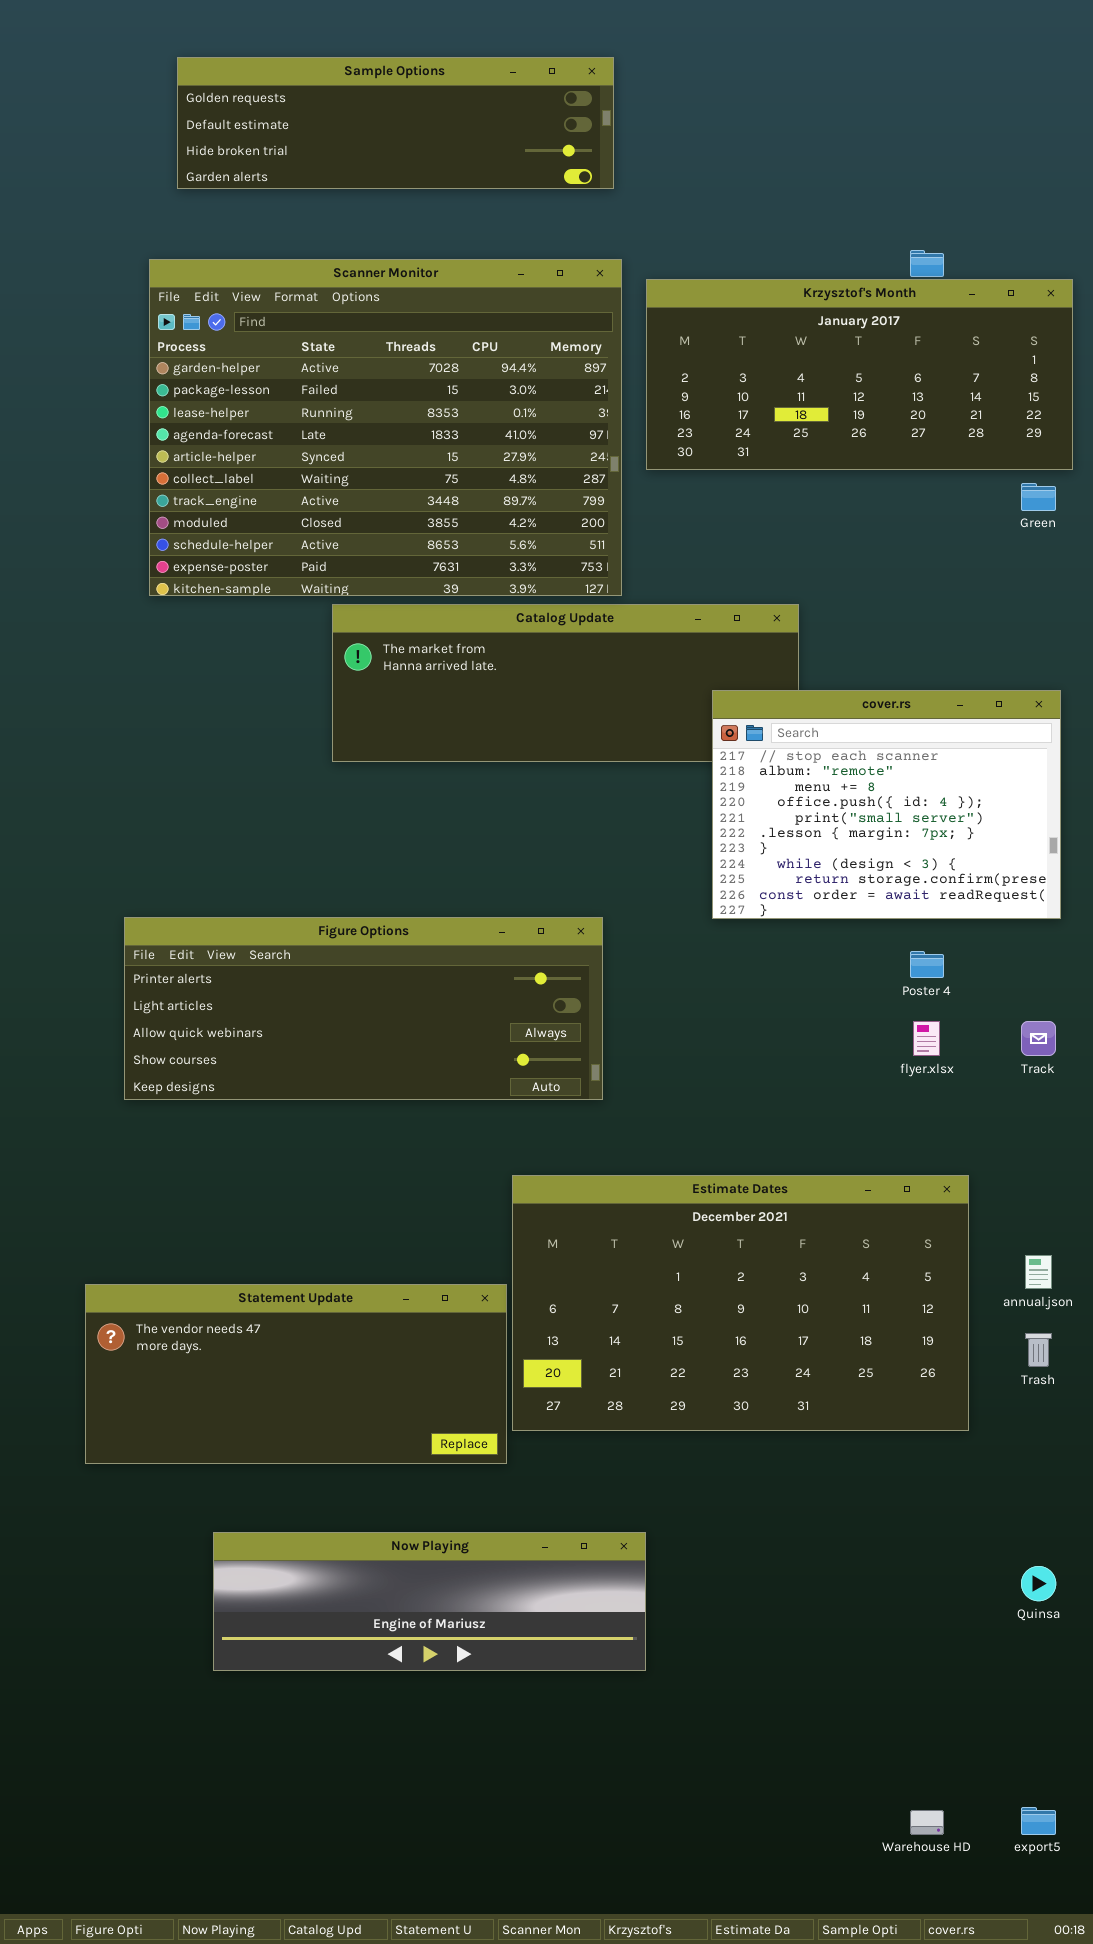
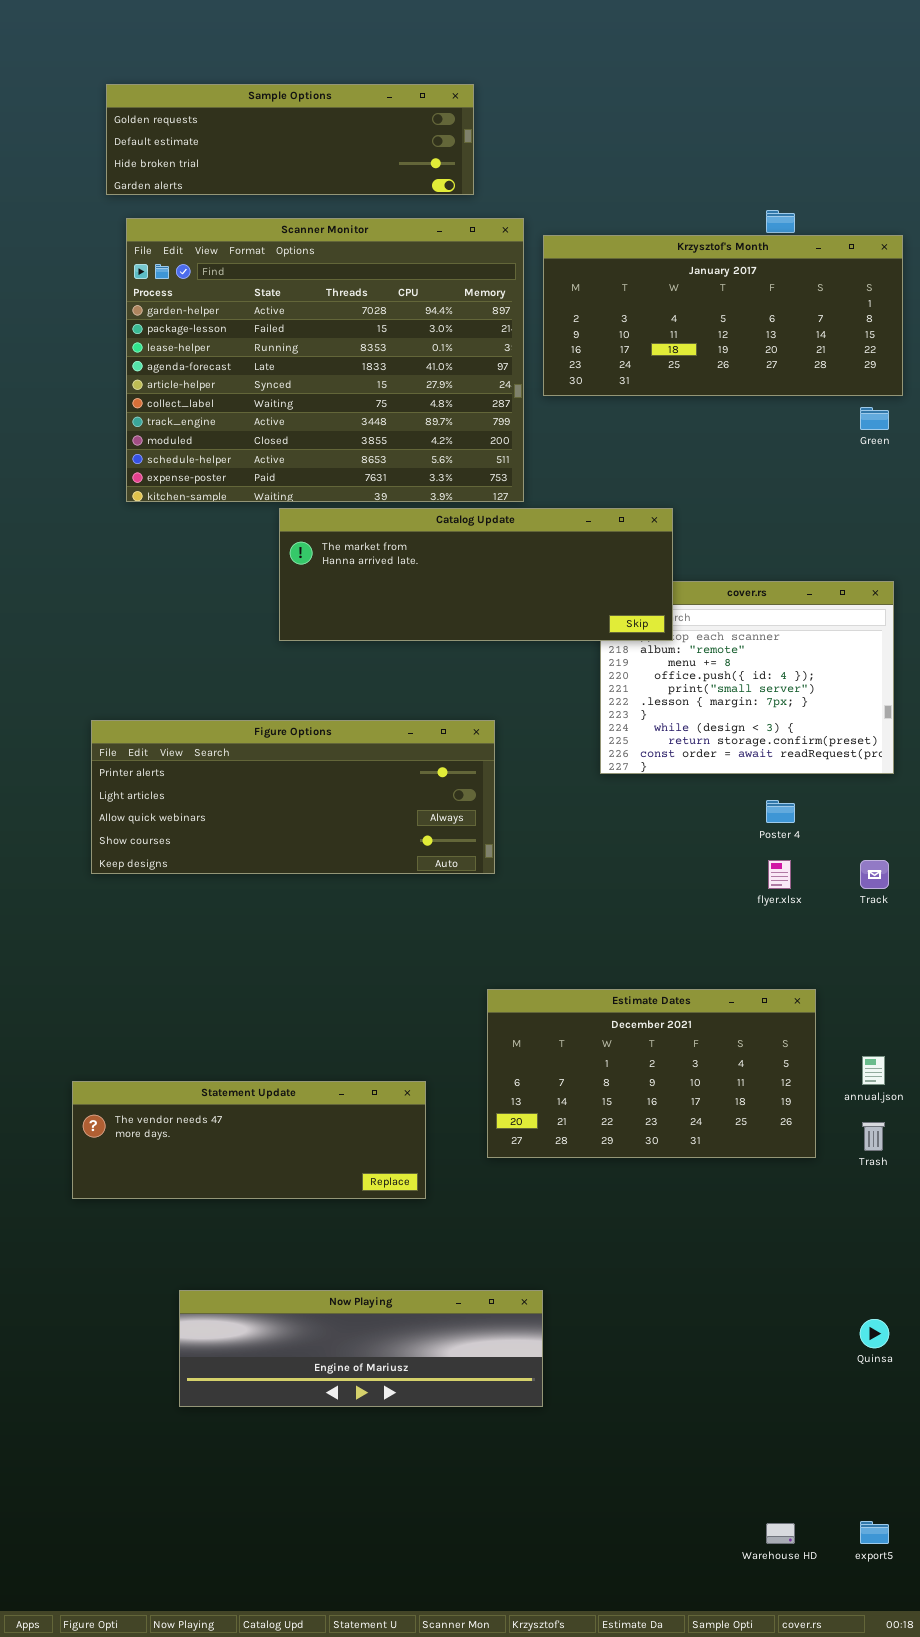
Sample Options: [177,57,614,189] -> [106,84,474,195], moved
Catalog Update: [332,604,799,762] -> [279,508,673,641], raised
Figure Options: [124,917,603,1100] -> [91,720,495,874], moved
Estimate Dates: [512,1175,969,1431] -> [487,989,816,1158], resized
Statement Update: [85,1284,507,1464] -> [72,1081,426,1199], resized

